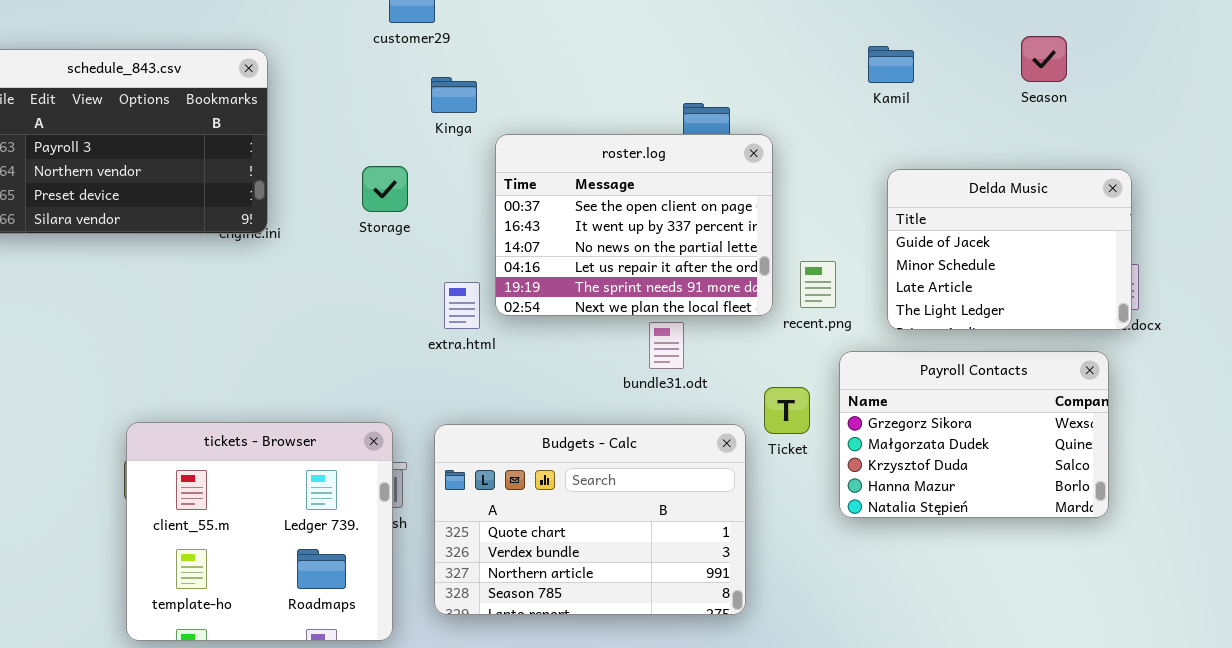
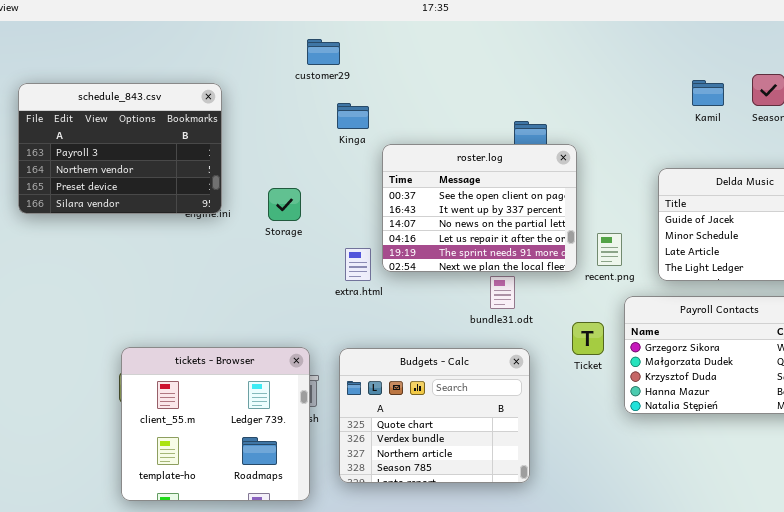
Kamil: [868,46,914,83] -> [692,80,724,106], moved
Storage: [362,166,408,212] -> [268,188,301,221], moved
Budgets - Calc: [434,424,746,615] -> [339,348,530,483], resized

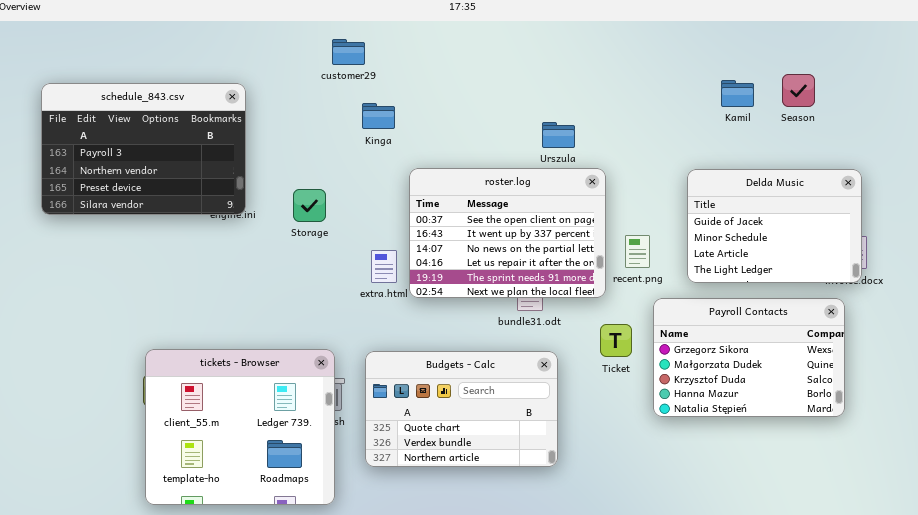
roster.log: [382,144,577,272] -> [409,168,606,298], moved
Budgets - Calc: [339,348,530,483] -> [365,351,558,467], resized

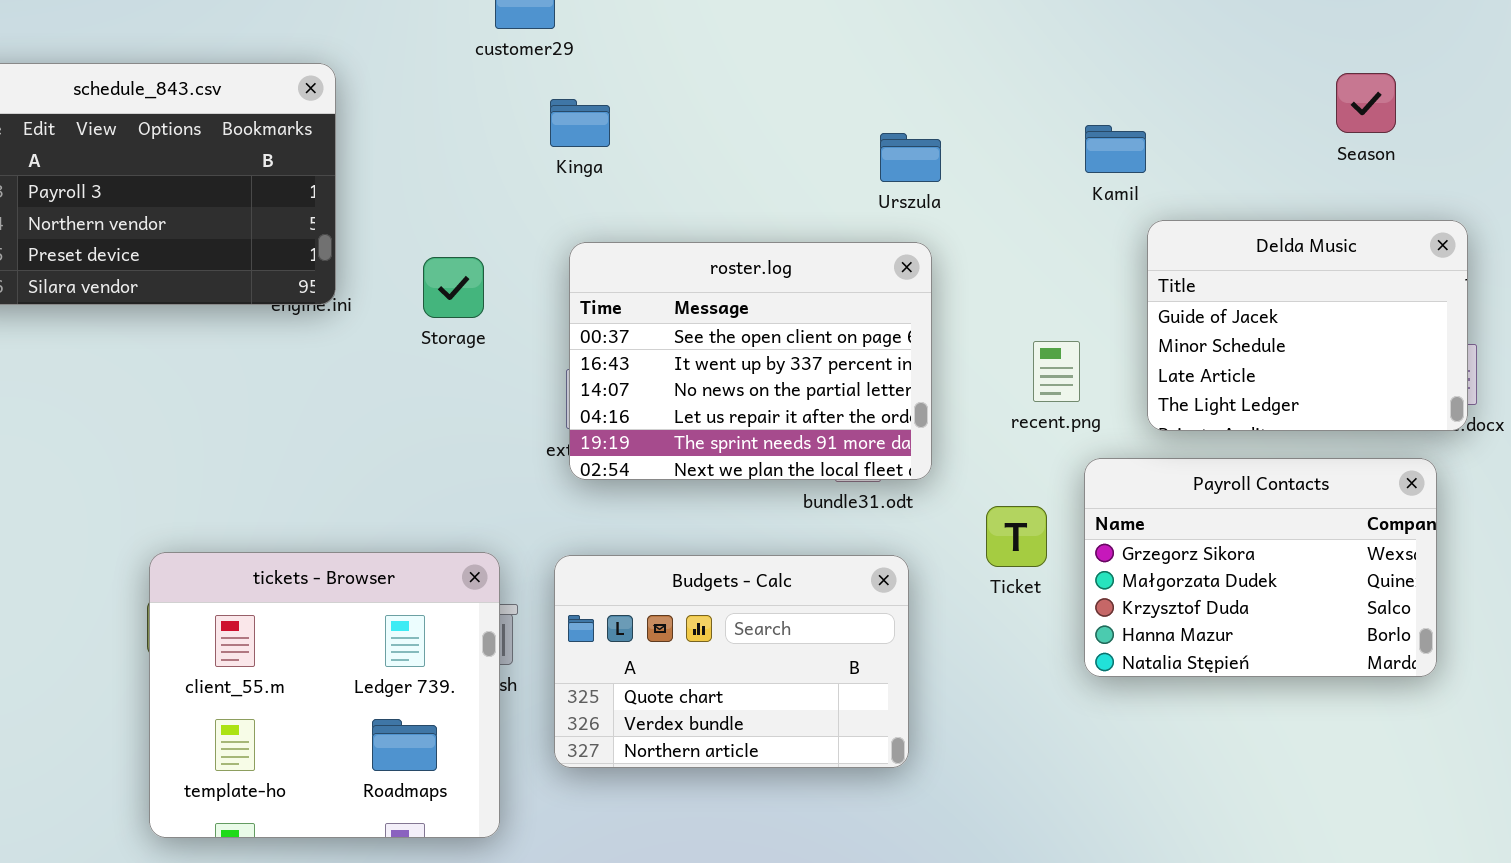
Season: [782,74,815,107] -> [1336,73,1396,133], moved
Kamil: [721,80,754,107] -> [1085,125,1146,173], moved
roster.log: [409,168,606,298] -> [569,242,932,480], moved

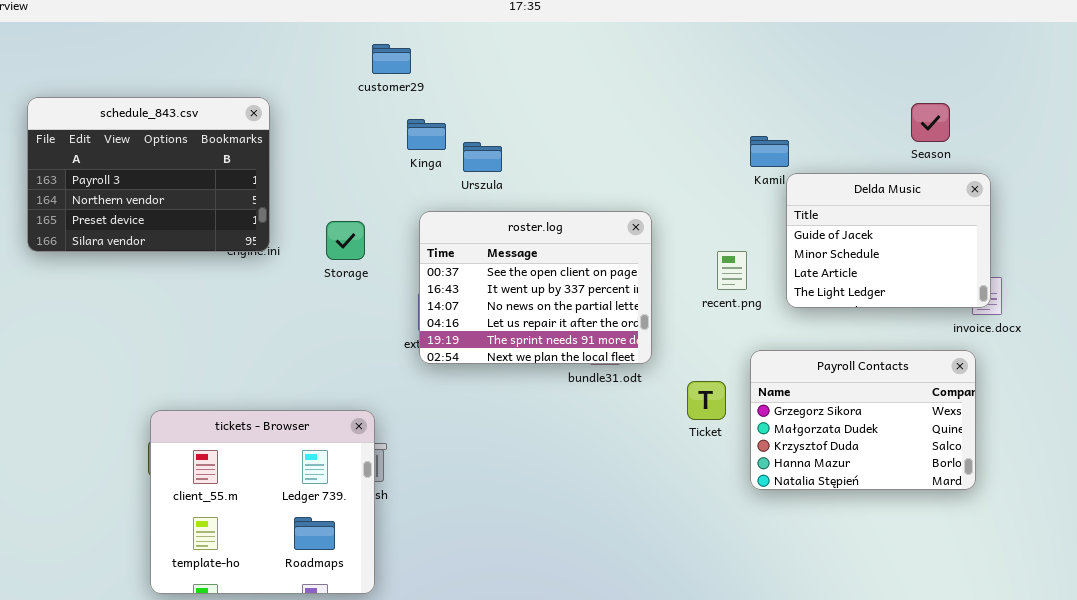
Urszula: [880,133,941,182] -> [463,142,502,172], moved
Delda Music: [1147,220,1468,431] -> [786,173,991,308], moved
recent.png: [1033,341,1080,402] -> [717,251,747,290], moved
Budgets - Calc: [554,555,909,768] -> none, closed

